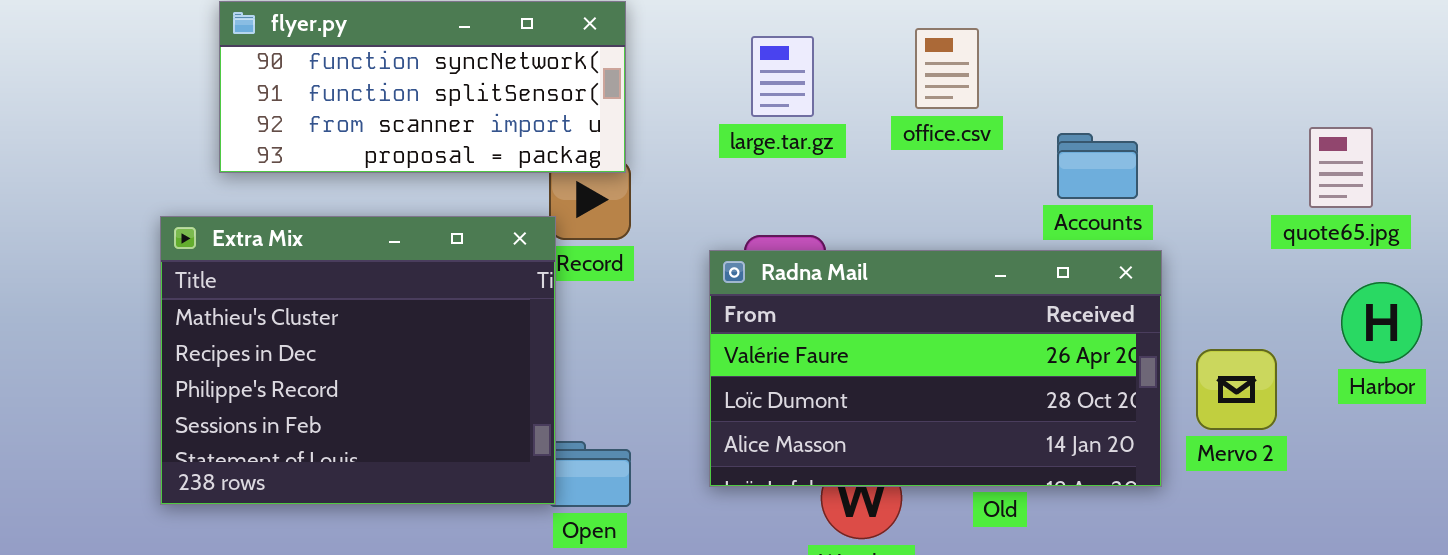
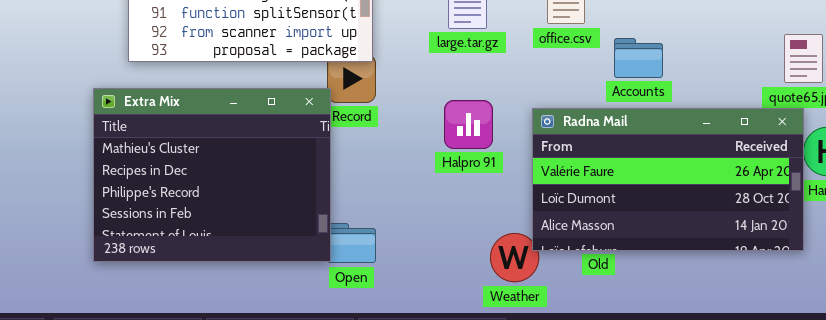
Accounts: [1057,133,1138,199] -> [614,38,663,78], moved
Radna Mail: [709,250,1162,487] -> [532,108,804,251], moved

